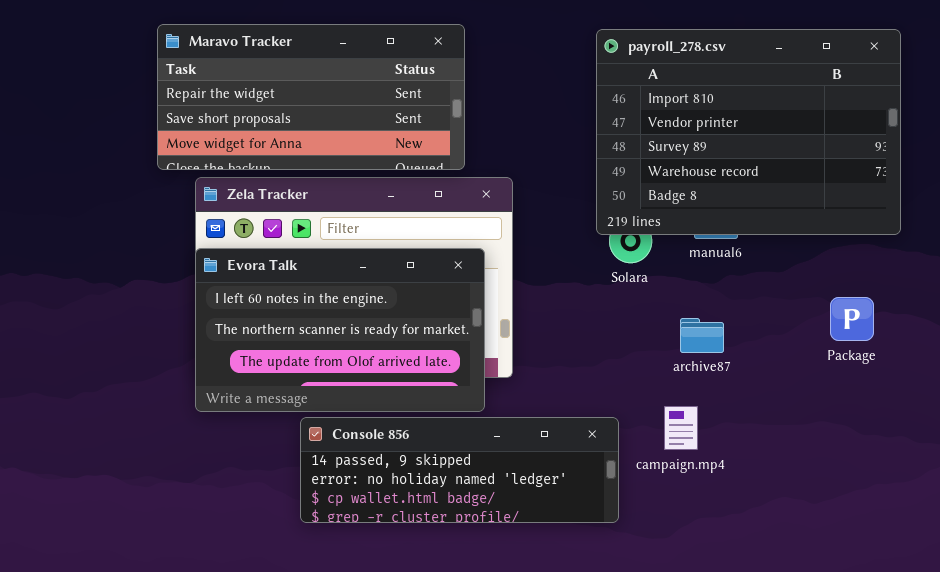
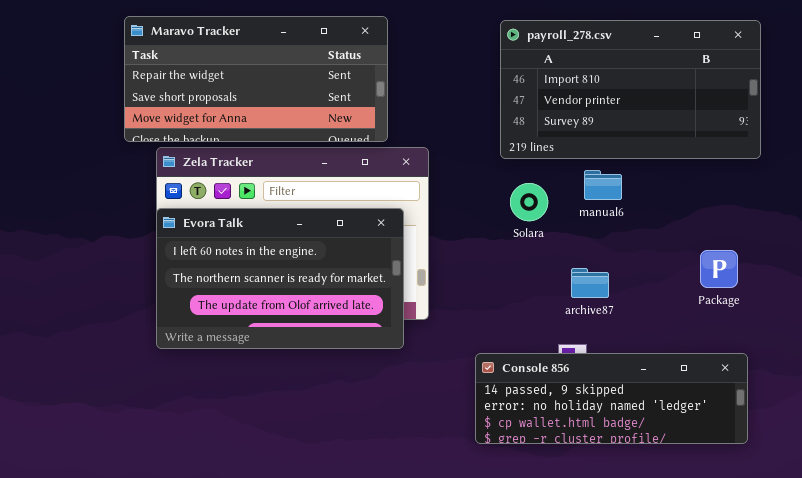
payroll_278.csv: [596,29,901,235] -> [500,20,761,159], resized
Console 856: [300,417,619,523] -> [475,353,748,444], moved

